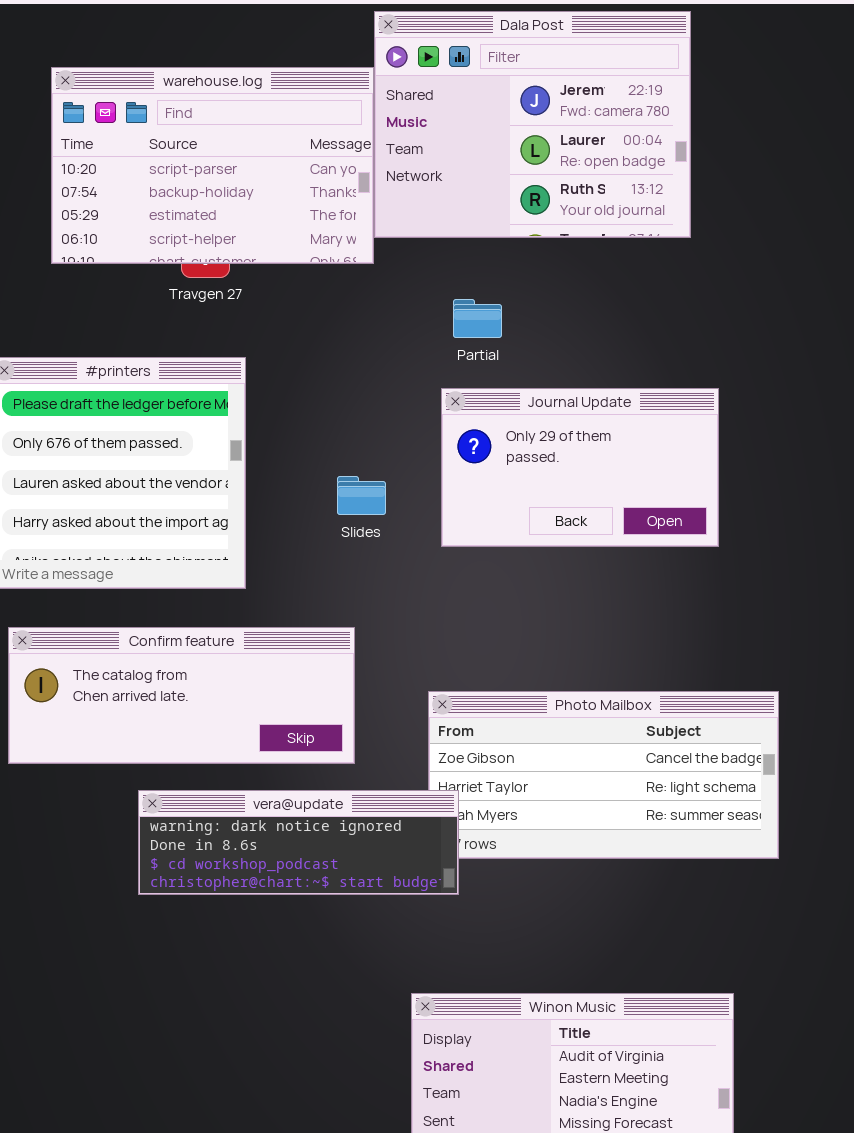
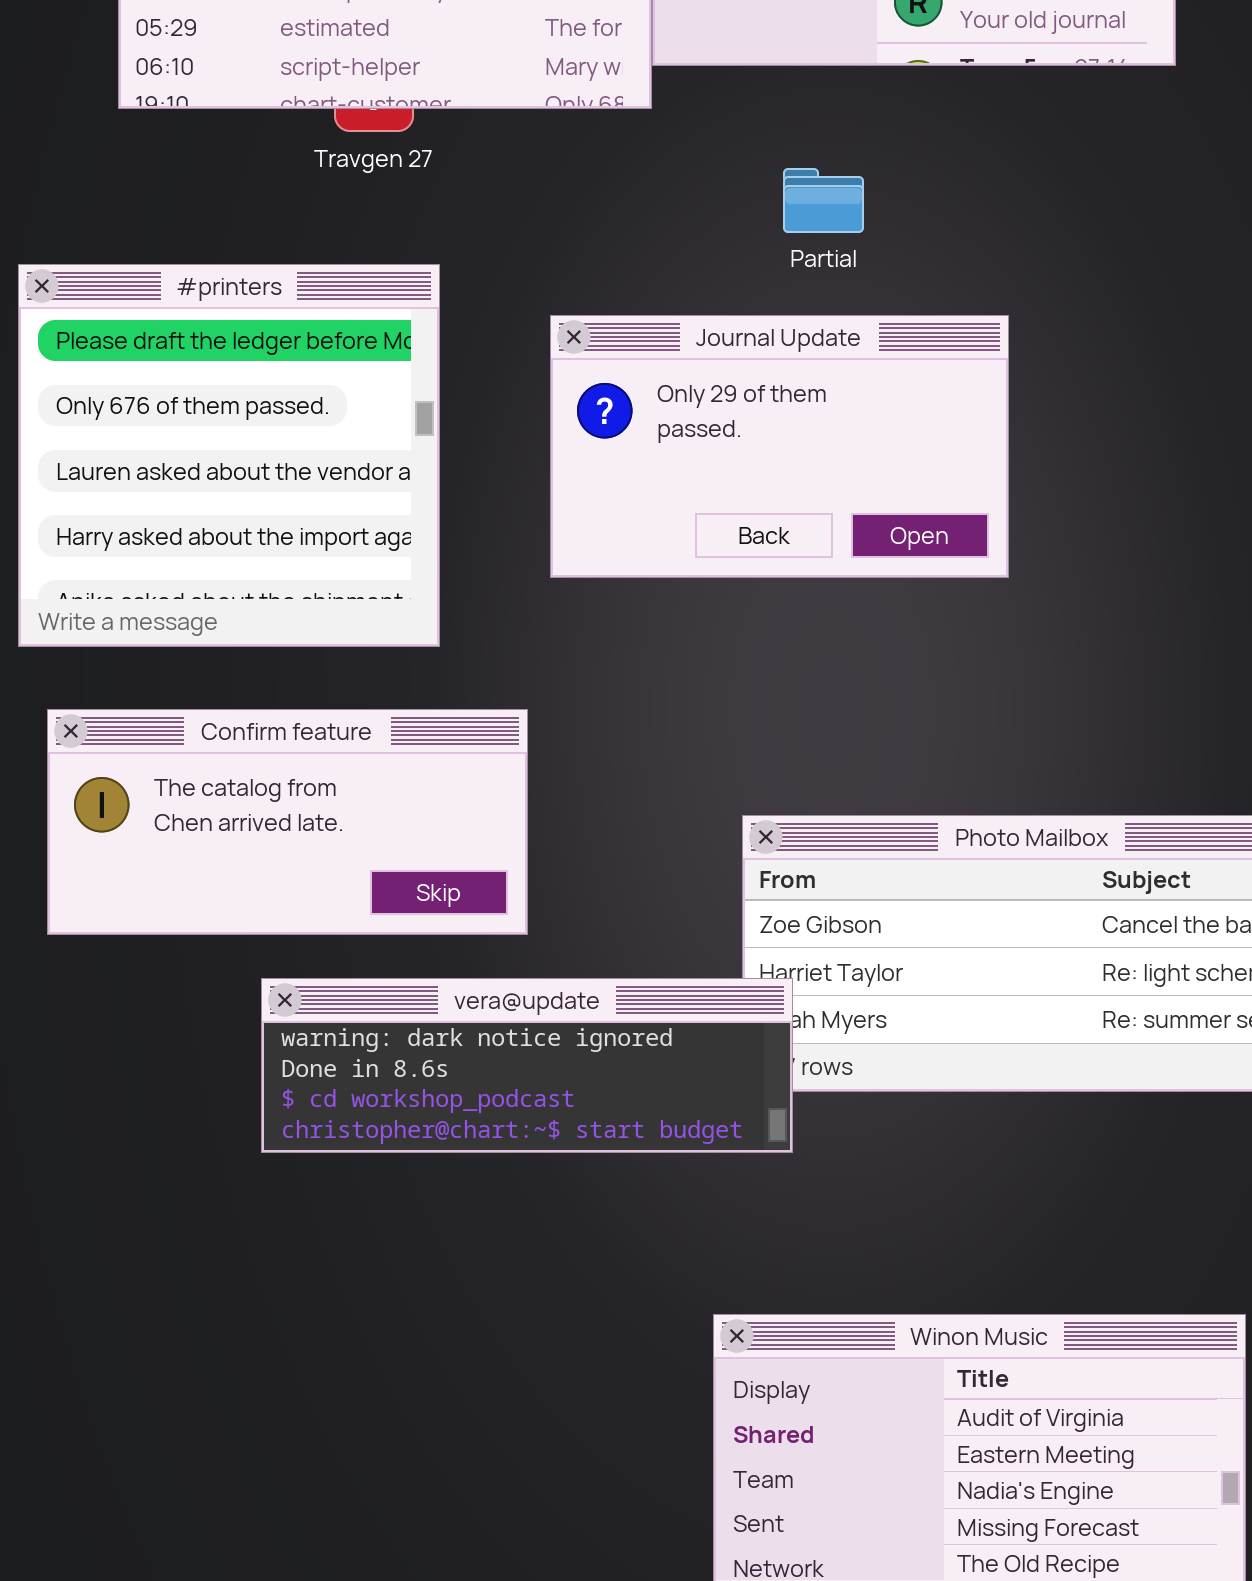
Journal Update: [441,388,719,547] -> [550,315,1009,578], moved
Confirm feature: [8,627,355,764] -> [47,709,528,935], resized

